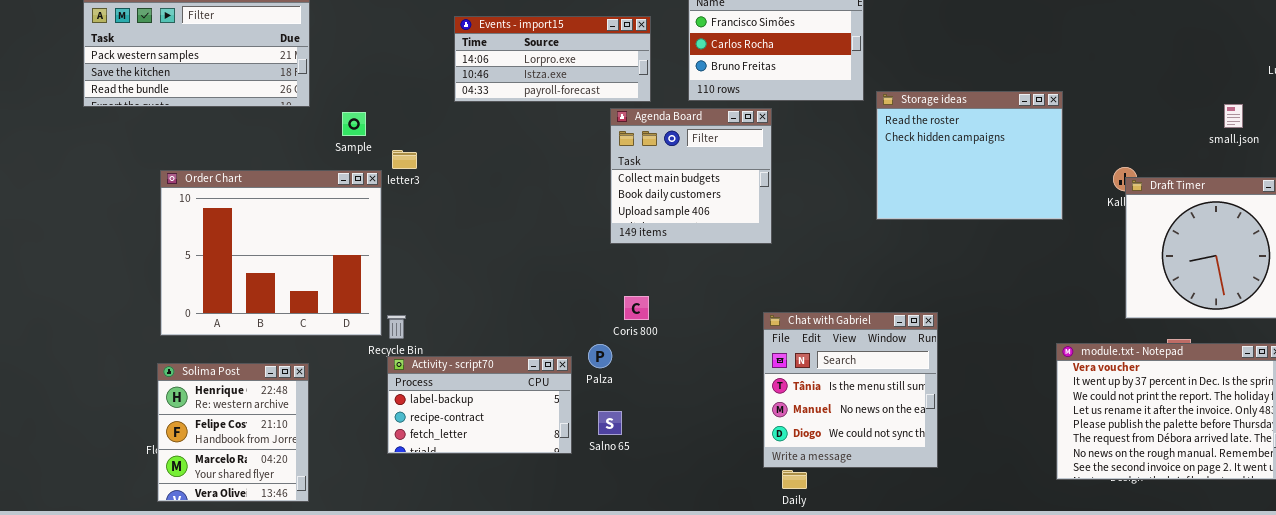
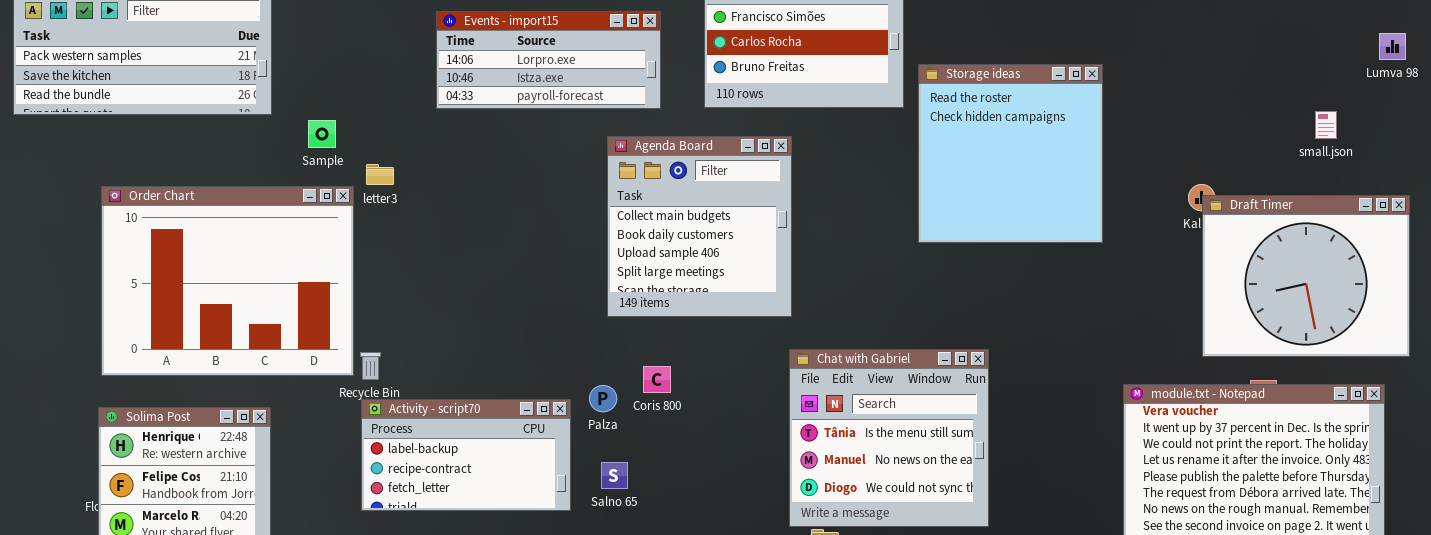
Storage ideas: [876,91,1063,220] -> [918,64,1103,243], resized
Agenda Board: [610,108,772,244] -> [607,136,792,317], moved, resized
Coris 800: [624,296,649,320] -> [643,366,671,393], moved

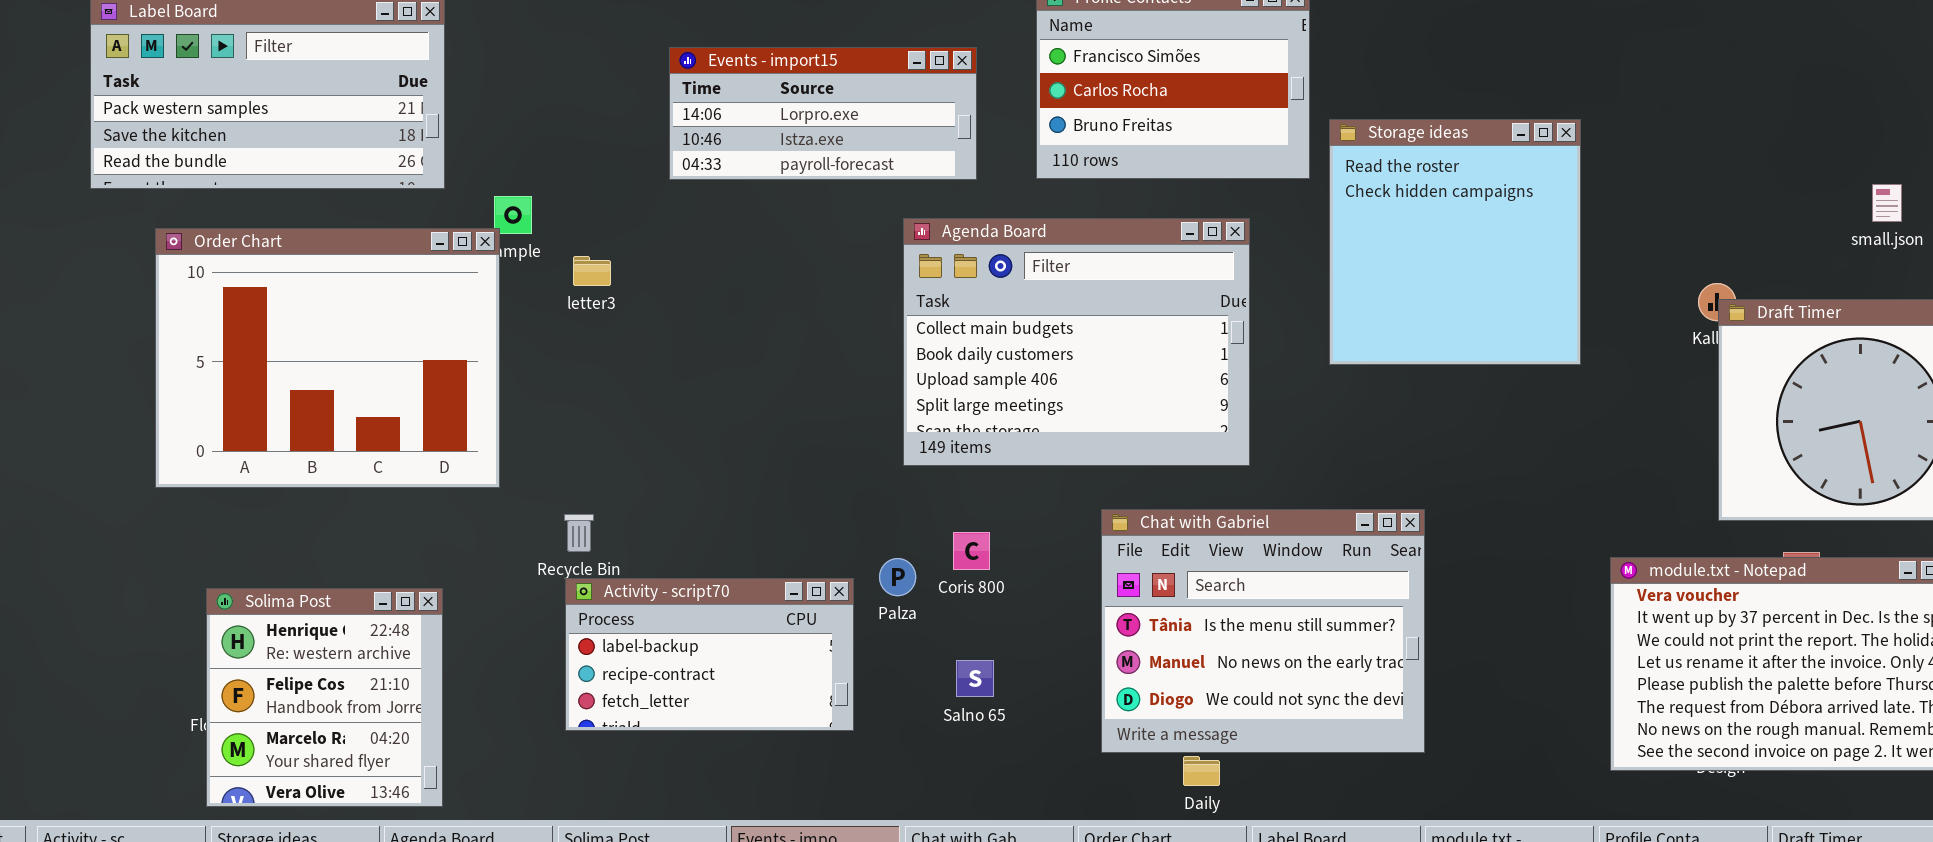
Agenda Board: [607,136,792,317] -> [903,218,1250,466], resized
Order Chart: [101,186,354,376] -> [155,228,500,488], moved
Chat with Gabriel: [789,349,989,527] -> [1101,509,1425,753], resized
Salno 65: [601,462,628,489] -> [956,660,994,697], moved

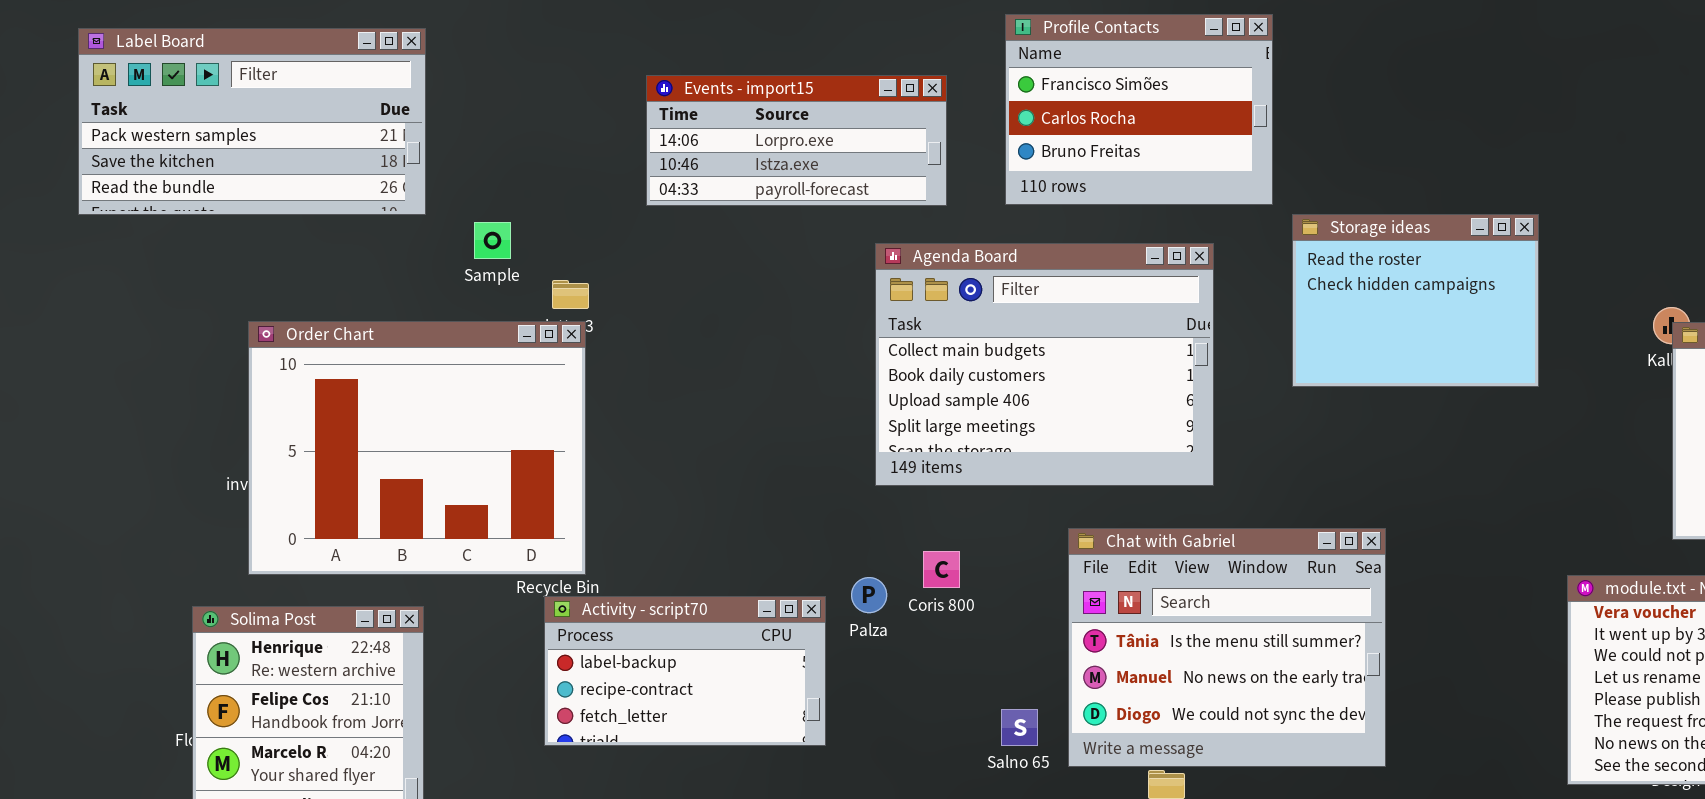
Storage ideas: [1329,119,1581,365] -> [1292,214,1539,387], resized
Order Chart: [155,228,500,488] -> [248,321,586,575], moved
Salno 65: [956,660,994,697] -> [1001,709,1038,746], moved

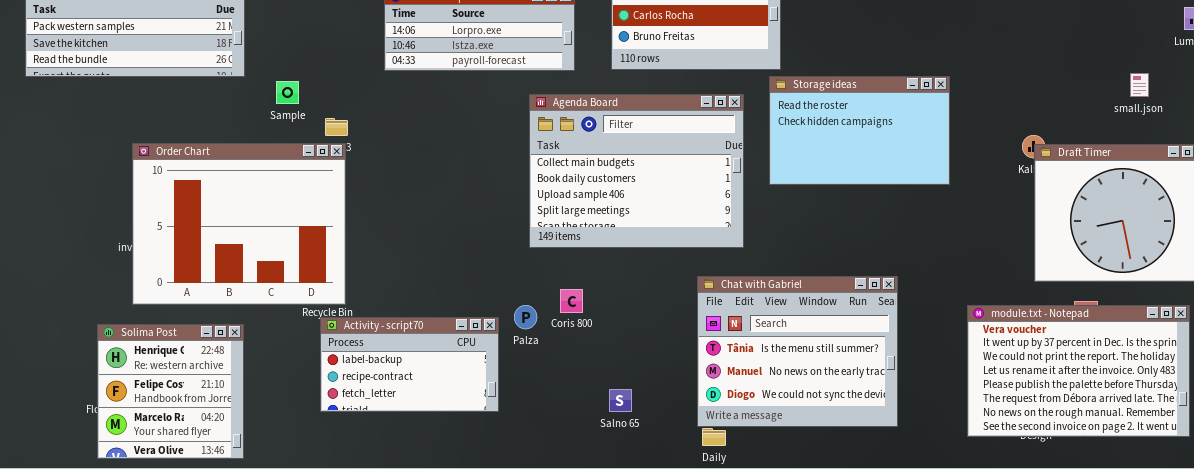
Storage ideas: [1292,214,1539,387] -> [769,76,950,185], resized
Chat with Gabriel: [1068,528,1386,767] -> [697,276,898,427], moved

